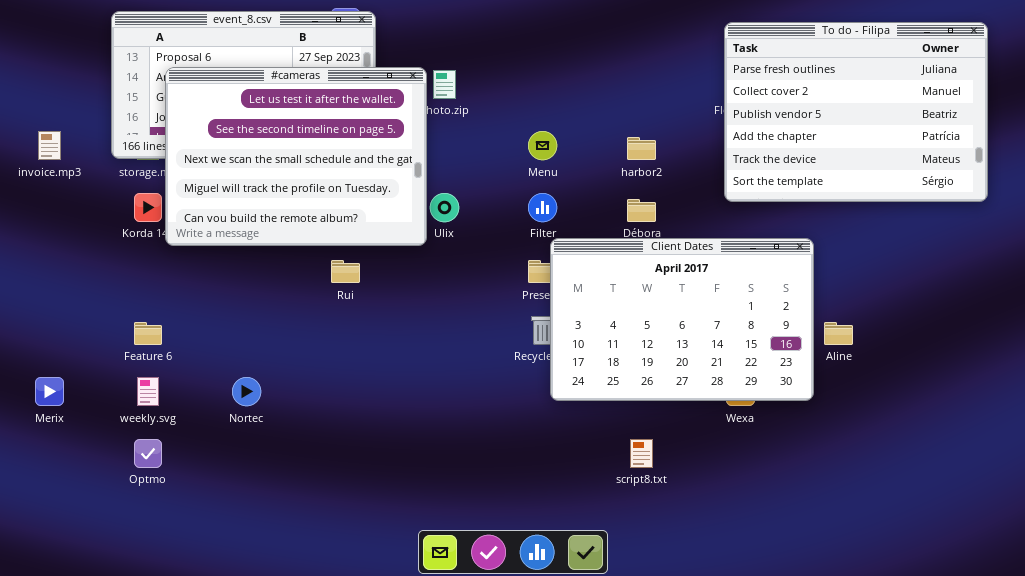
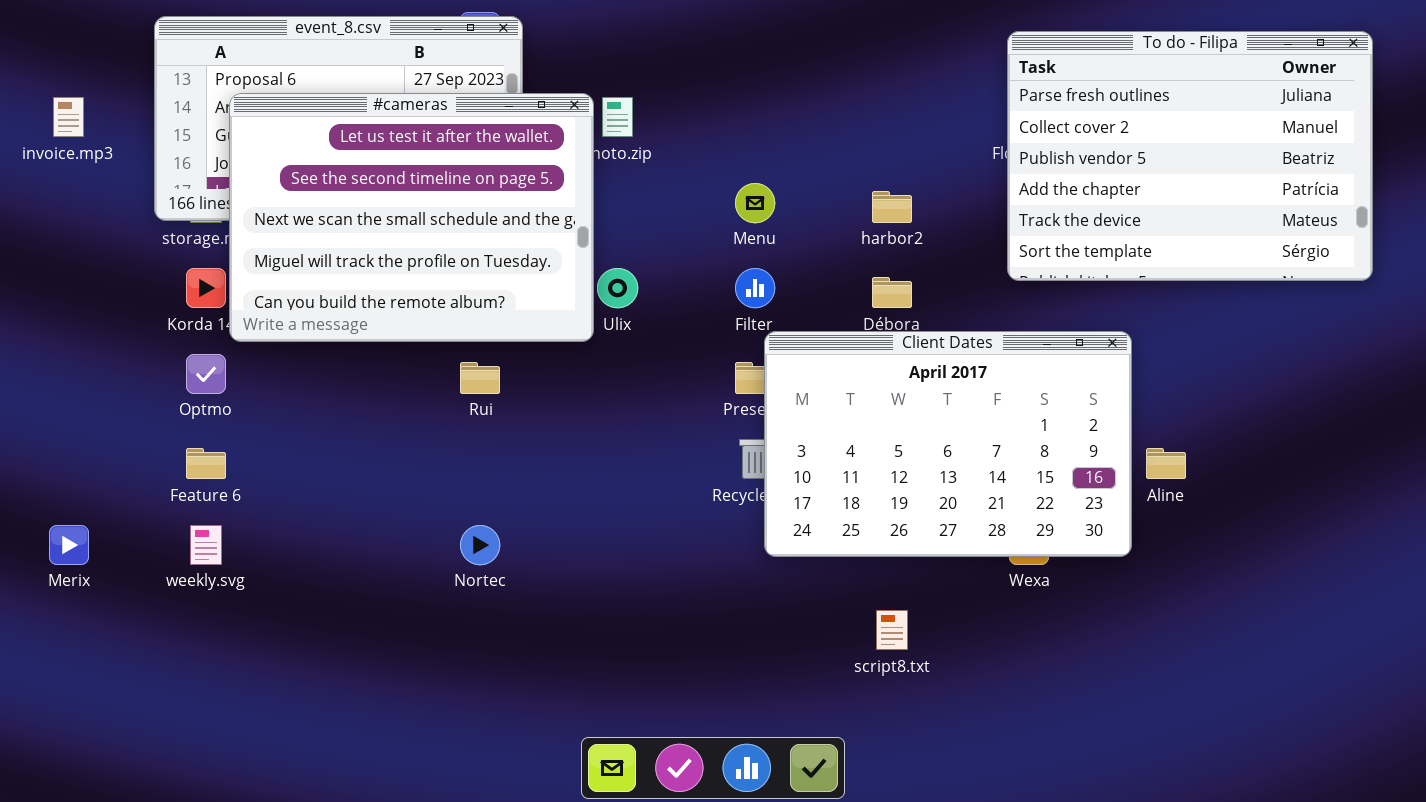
invoice.mp3: [38,131,61,160] -> [53,97,84,137], moved
Nortec: [232,377,261,406] -> [460,525,500,565], moved
Optmo: [134,439,162,468] -> [186,354,226,394], moved

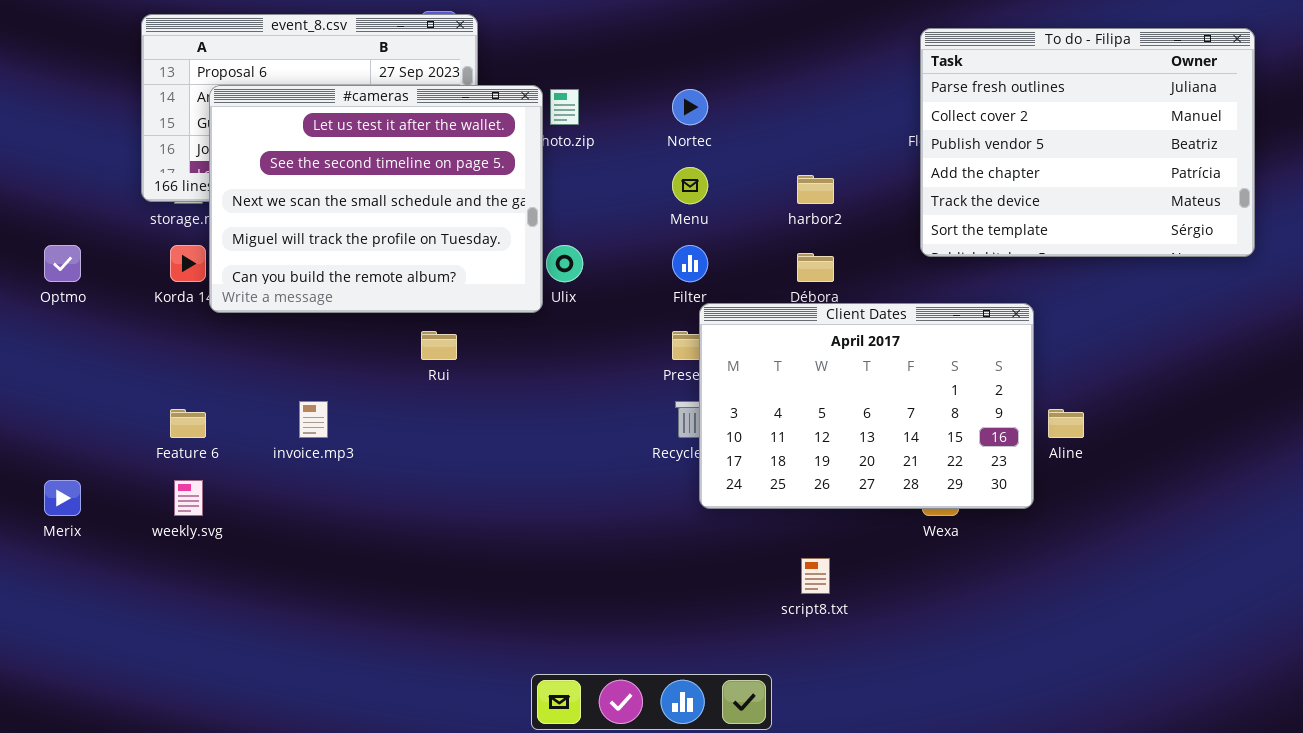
invoice.mp3: [53,97,84,137] -> [299,401,328,438], moved
Optmo: [186,354,226,394] -> [44,245,81,282], moved
Nortec: [460,525,500,565] -> [672,89,708,125], moved

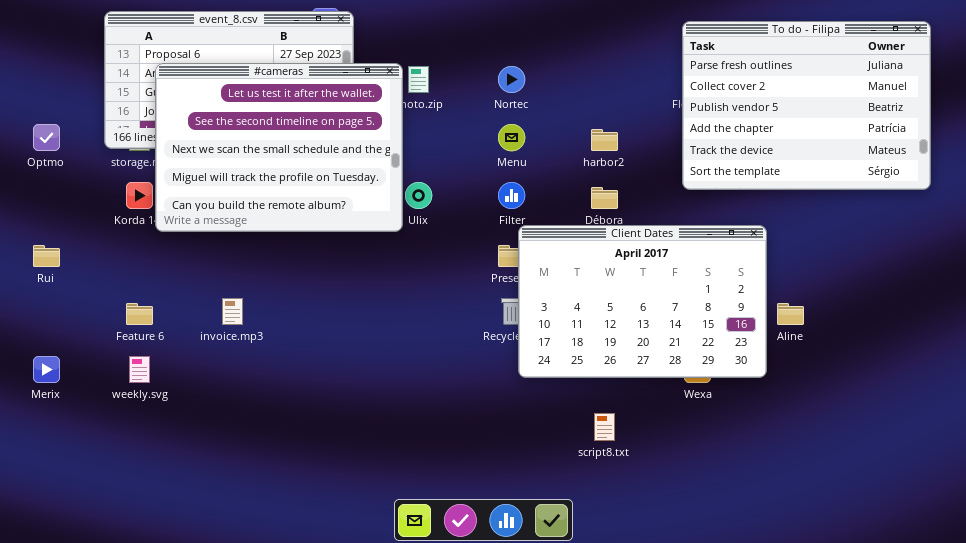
Optmo: [44,245,81,282] -> [33,124,60,151], moved
Rui: [421,331,457,360] -> [33,245,60,267], moved

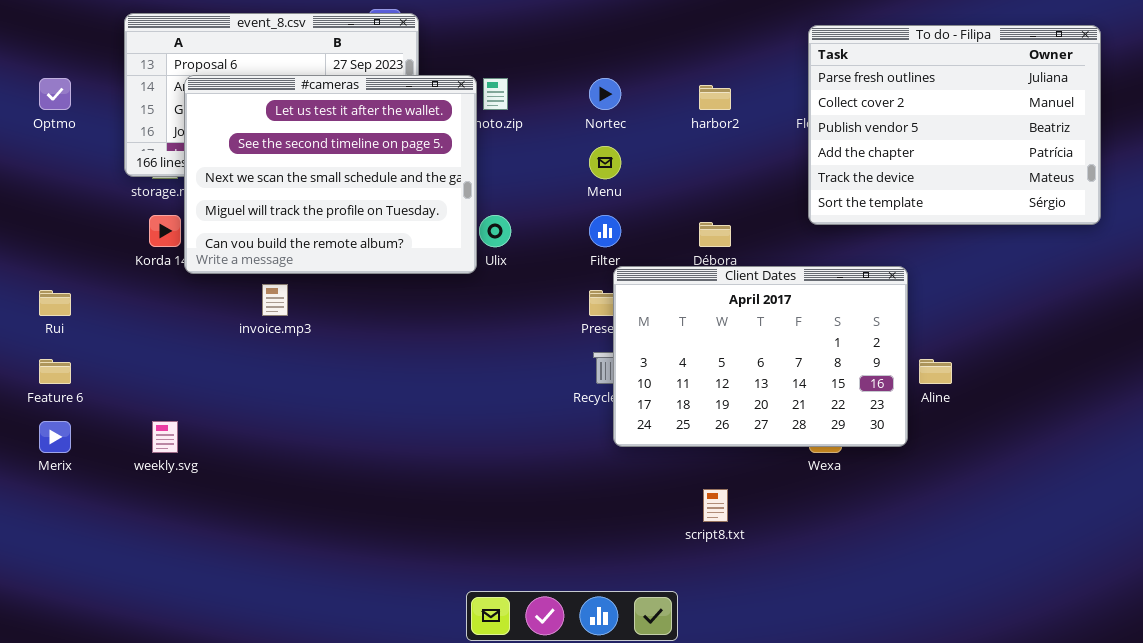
Optmo: [33,124,60,151] -> [39,78,71,110], moved
harbor2: [591,129,618,151] -> [699,85,731,110], moved
invoice.mp3: [222,298,243,325] -> [262,284,288,316], moved
Feature 6: [126,303,153,325] -> [39,359,71,384], moved

